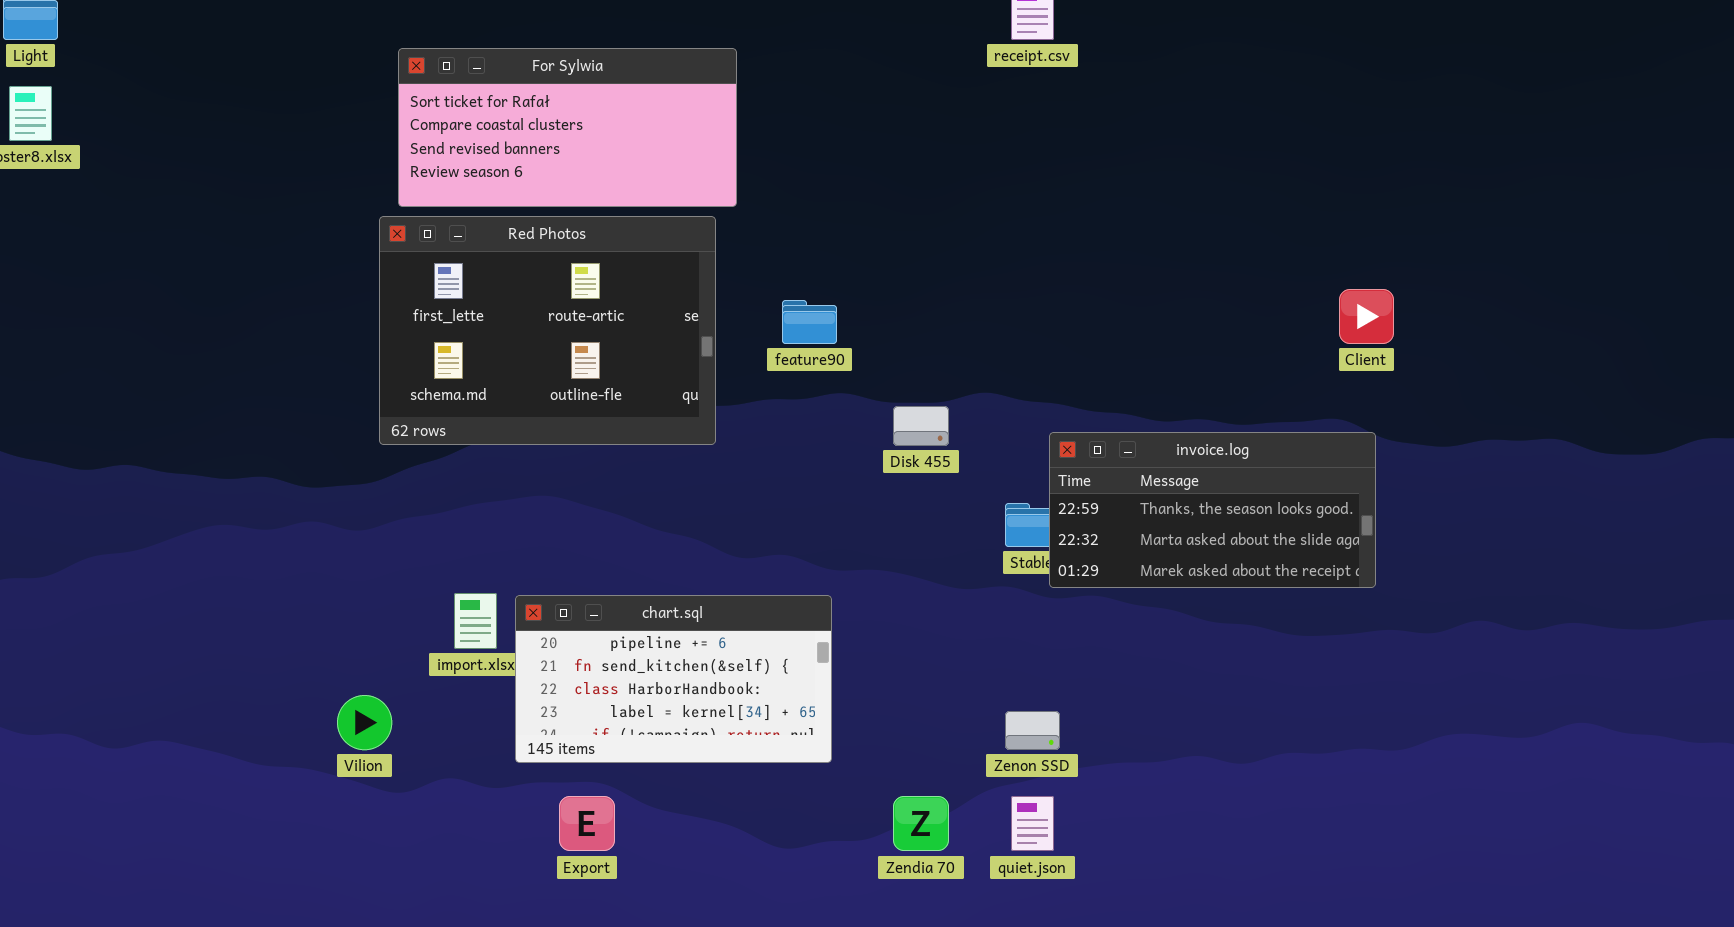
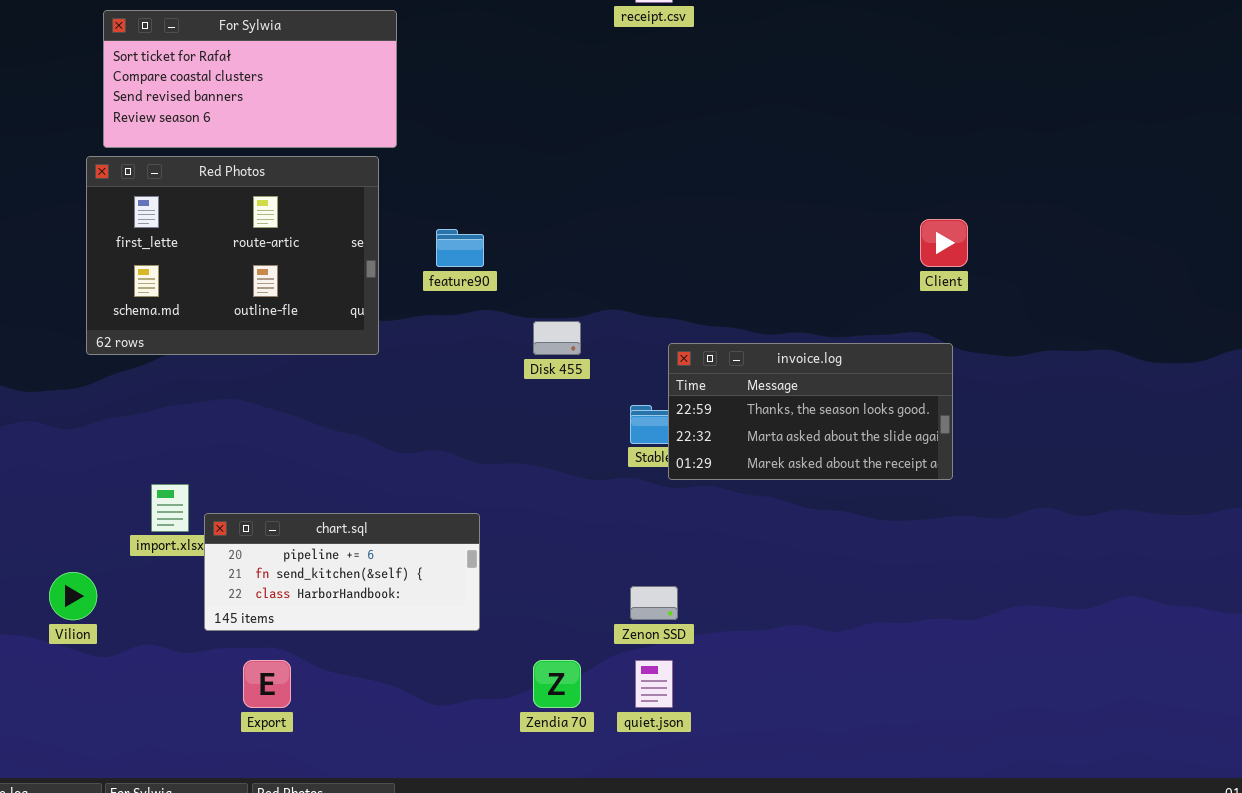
chart.sql: [515,595,832,763] -> [204,513,480,631], resized

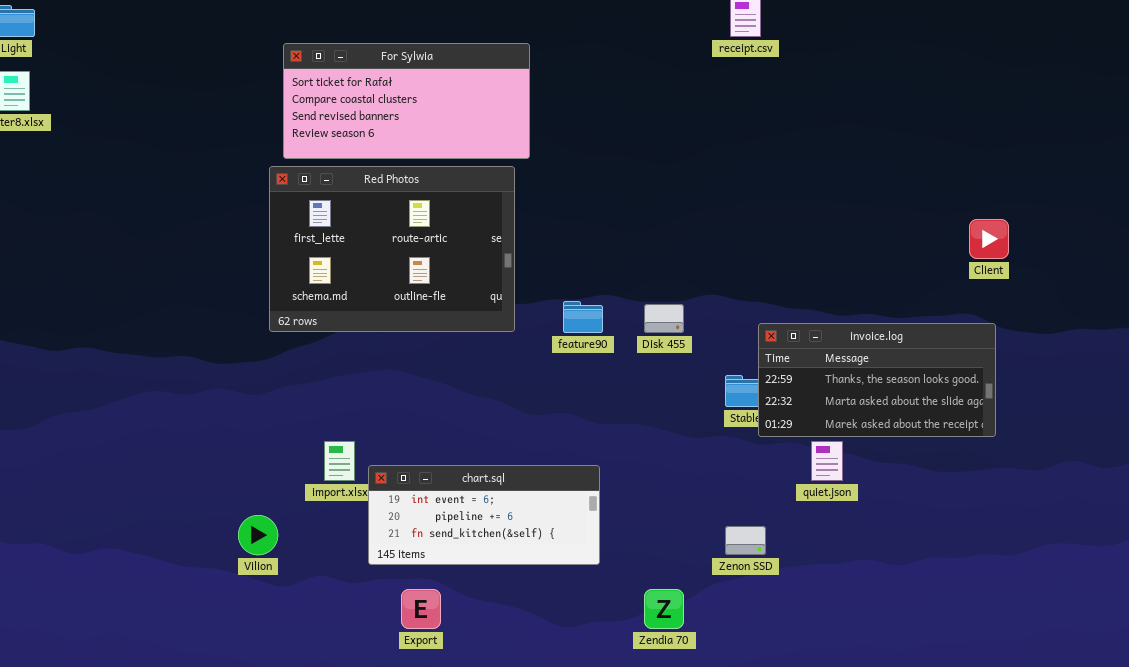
feature90: [436,229,484,267] -> [563,301,603,333], moved
chart.sql: [204,513,480,631] -> [368,465,600,565], scrolled up 1 row
quiet.json: [635,660,673,708] -> [811,441,843,481], moved

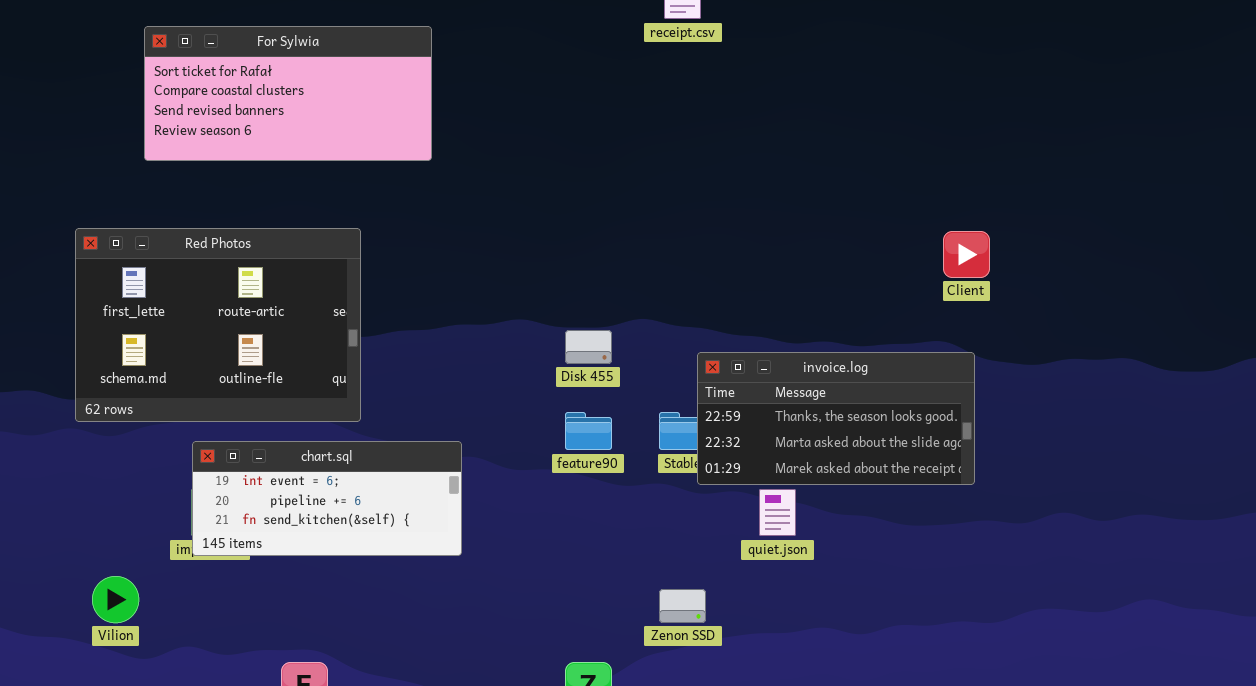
Red Photos: [269,166,515,332] -> [75,228,361,422], moved
feature90: [563,301,603,333] -> [565,412,612,450], moved
chart.sql: [368,465,600,565] -> [192,441,462,556], moved

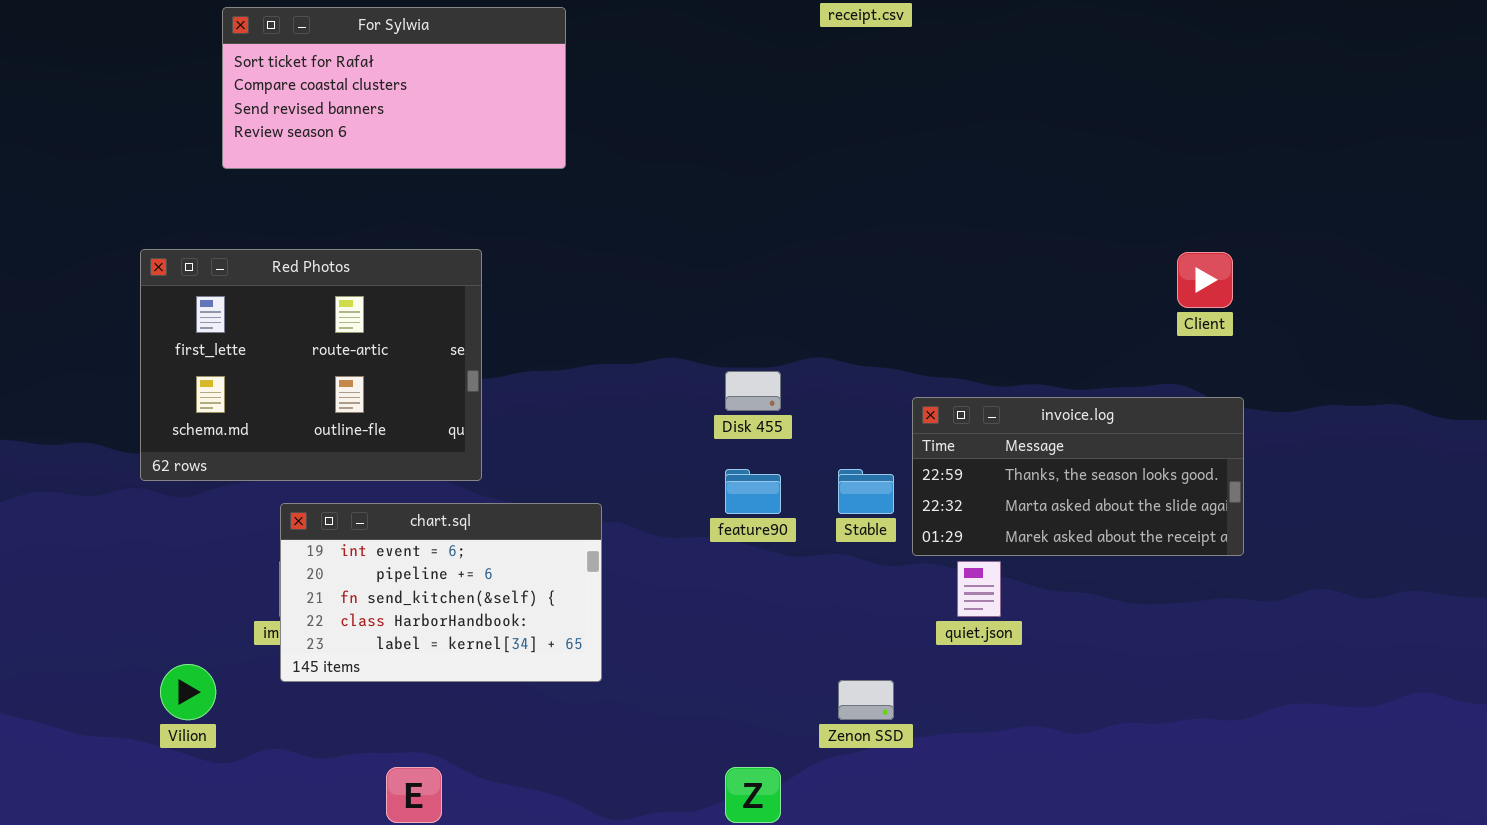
invoice.log: [697,352,975,485] -> [912,397,1244,556], moved
chart.sql: [192,441,462,556] -> [280,503,602,682], resized

